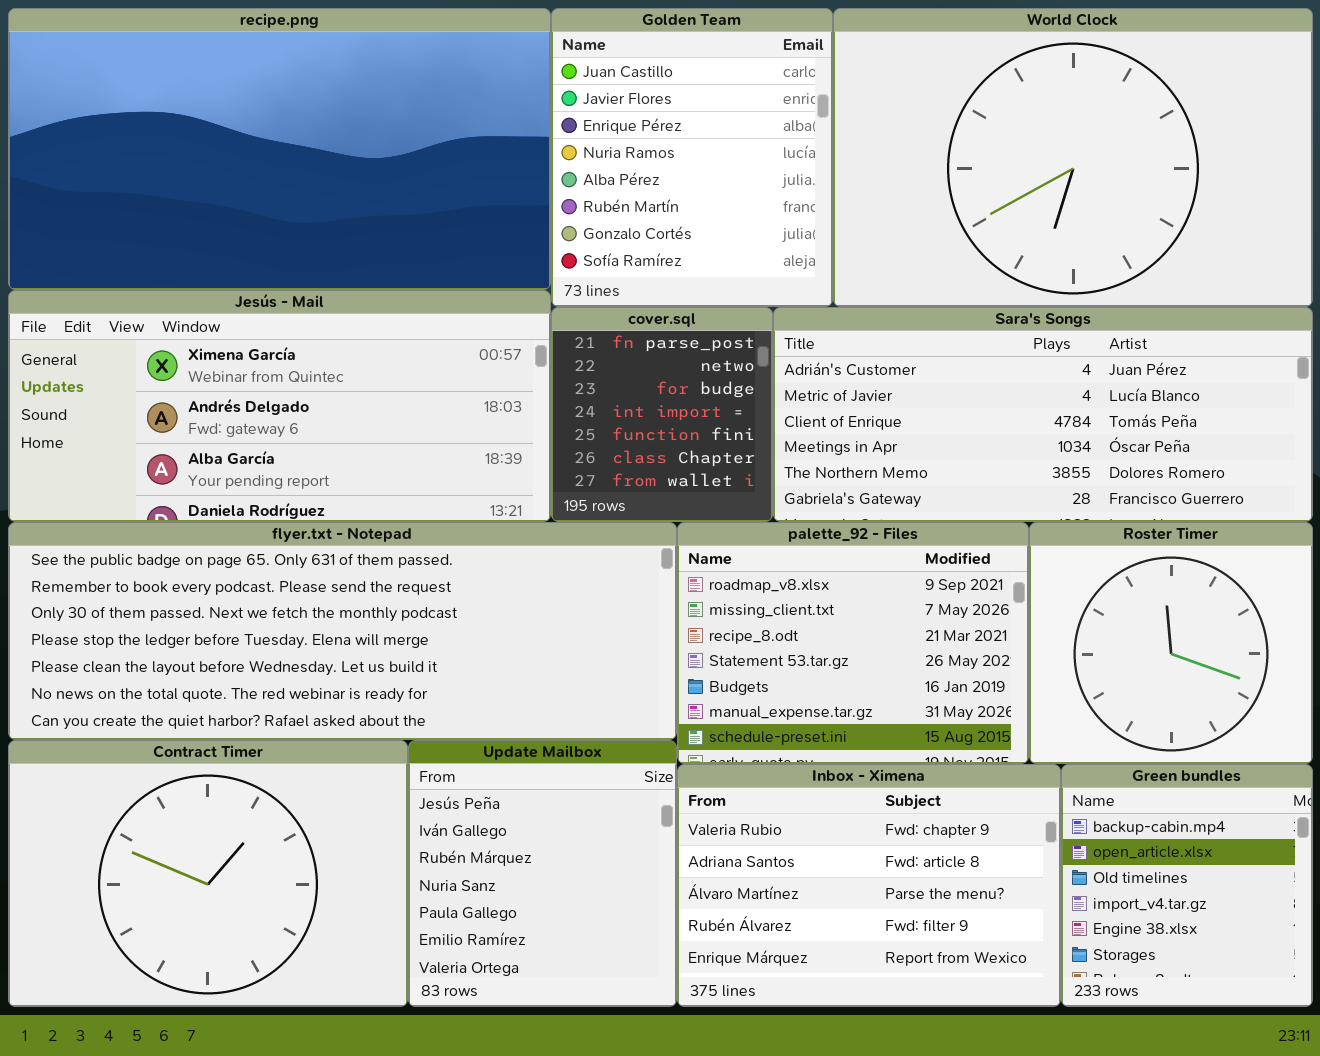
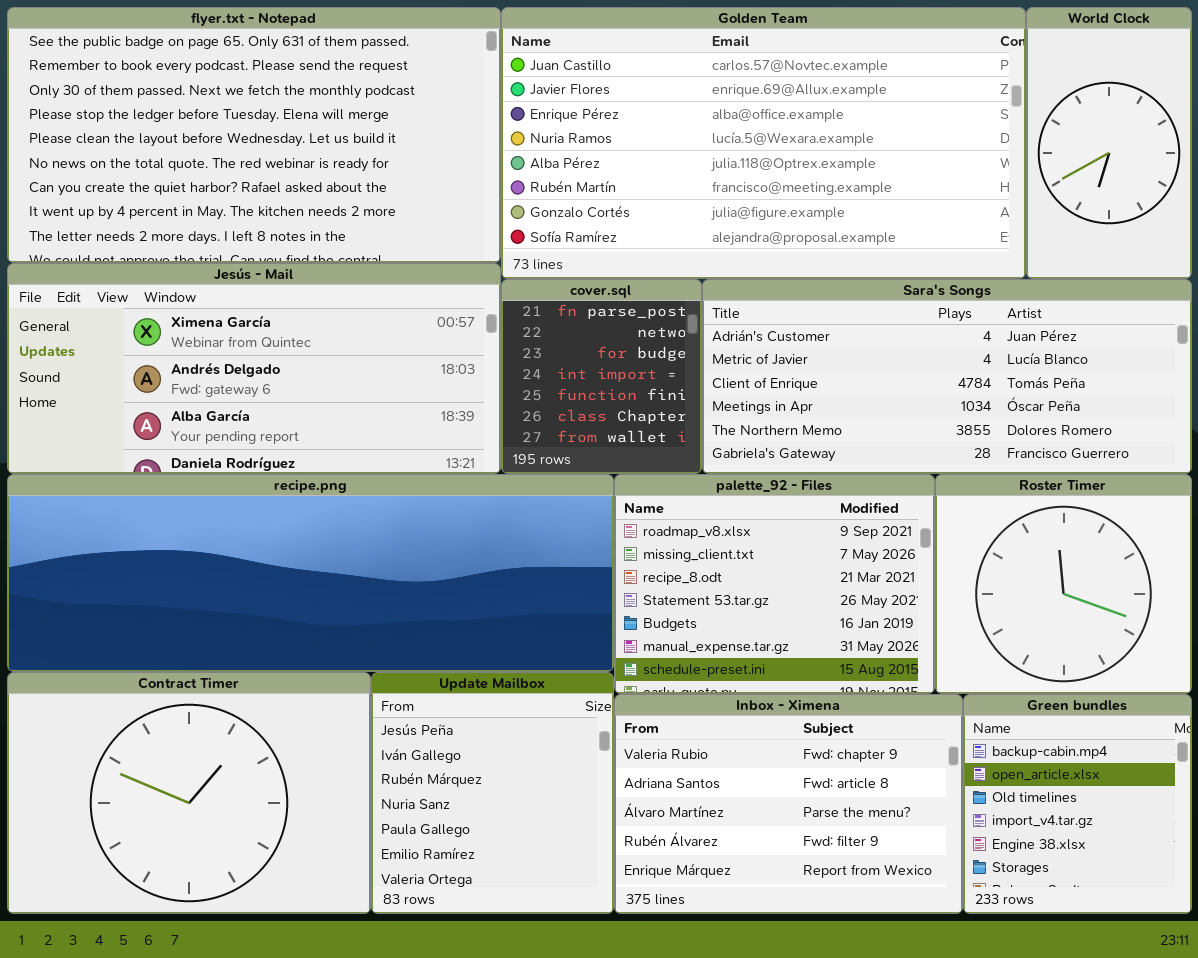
recipe.png: [8,8,551,290] -> [7,474,614,672], moved, resized
Golden Team: [551,8,833,307] -> [501,7,1026,279], resized
World Clock: [833,8,1313,307] -> [1026,7,1192,279], resized
flyer.txt - Notepad: [8,522,677,740] -> [7,7,501,263], moved, resized

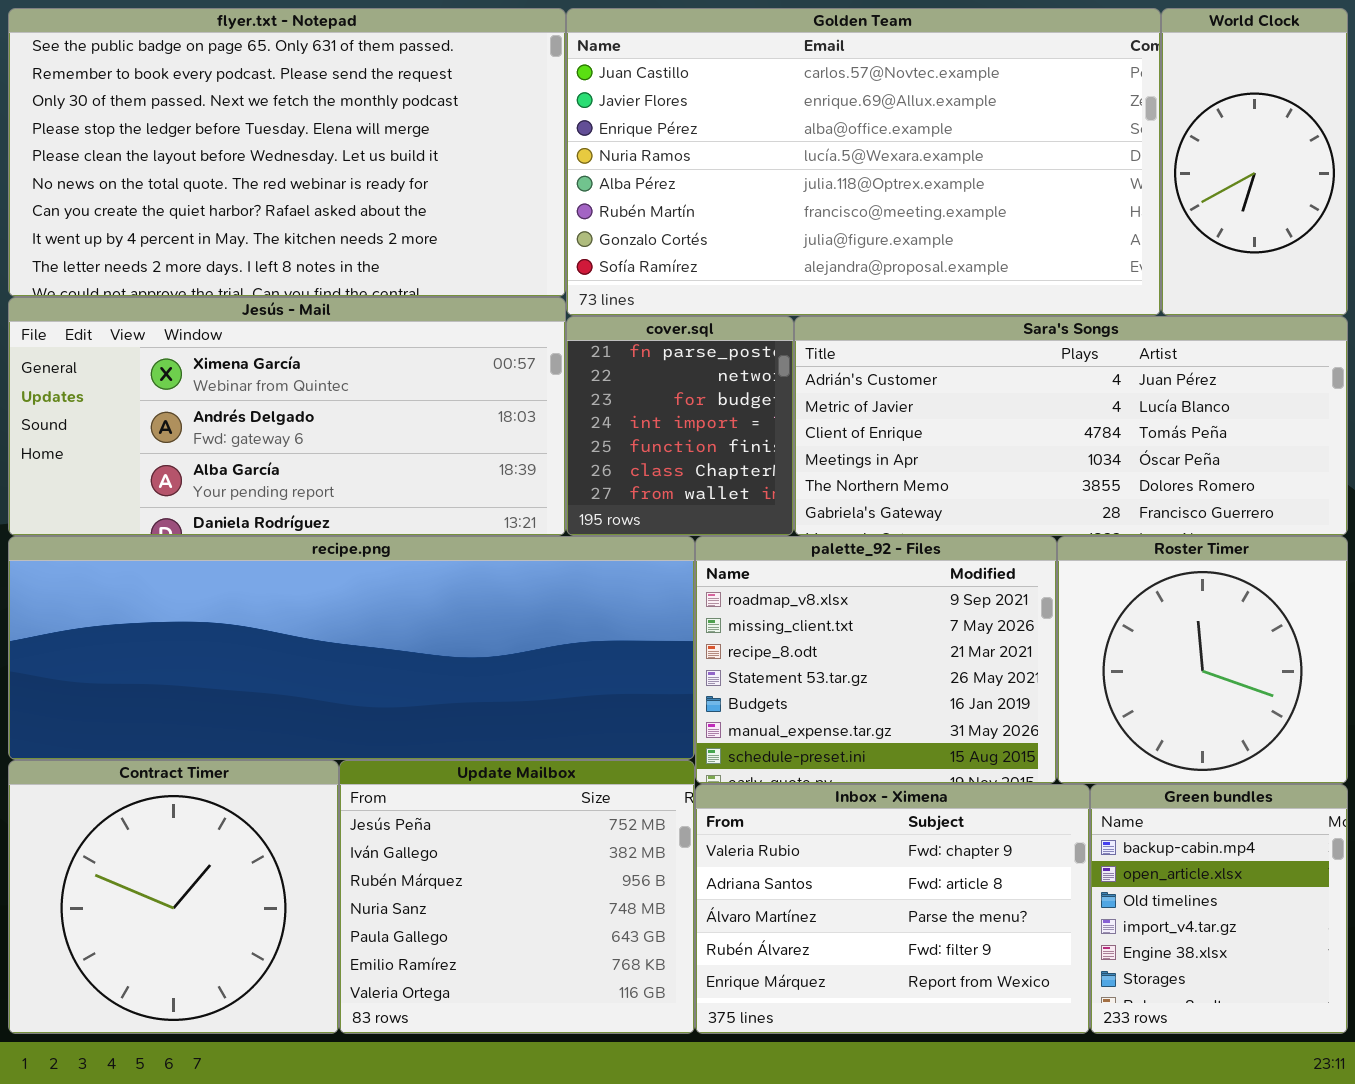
Contract Timer: [7,672,371,914] -> [8,760,339,1034], resized
Update Mailbox: [371,672,614,914] -> [339,760,695,1034], resized

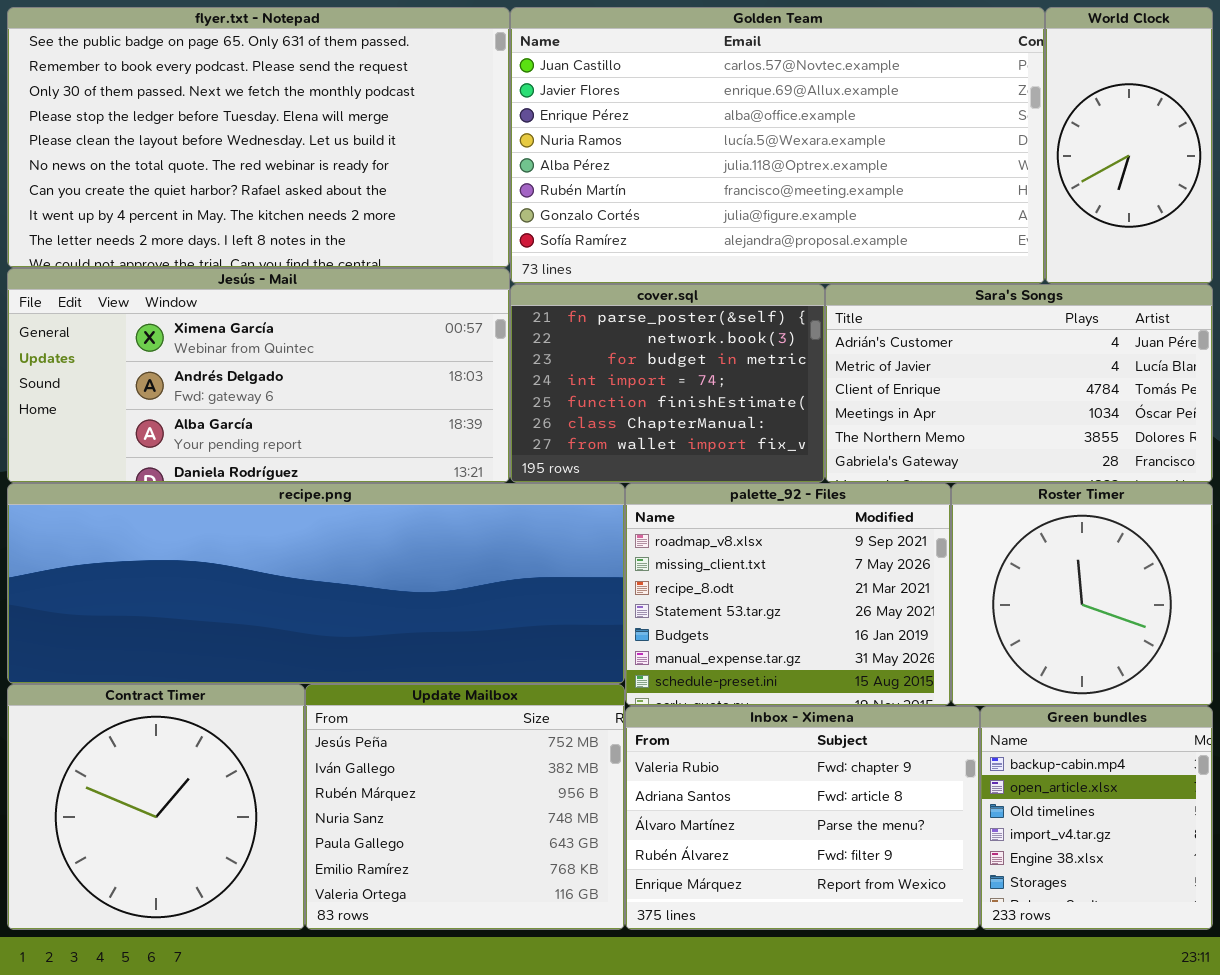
cover.sql: [566,316,794,536] -> [510,284,825,483], resized
Sara's Songs: [794,316,1348,536] -> [825,284,1213,483], resized

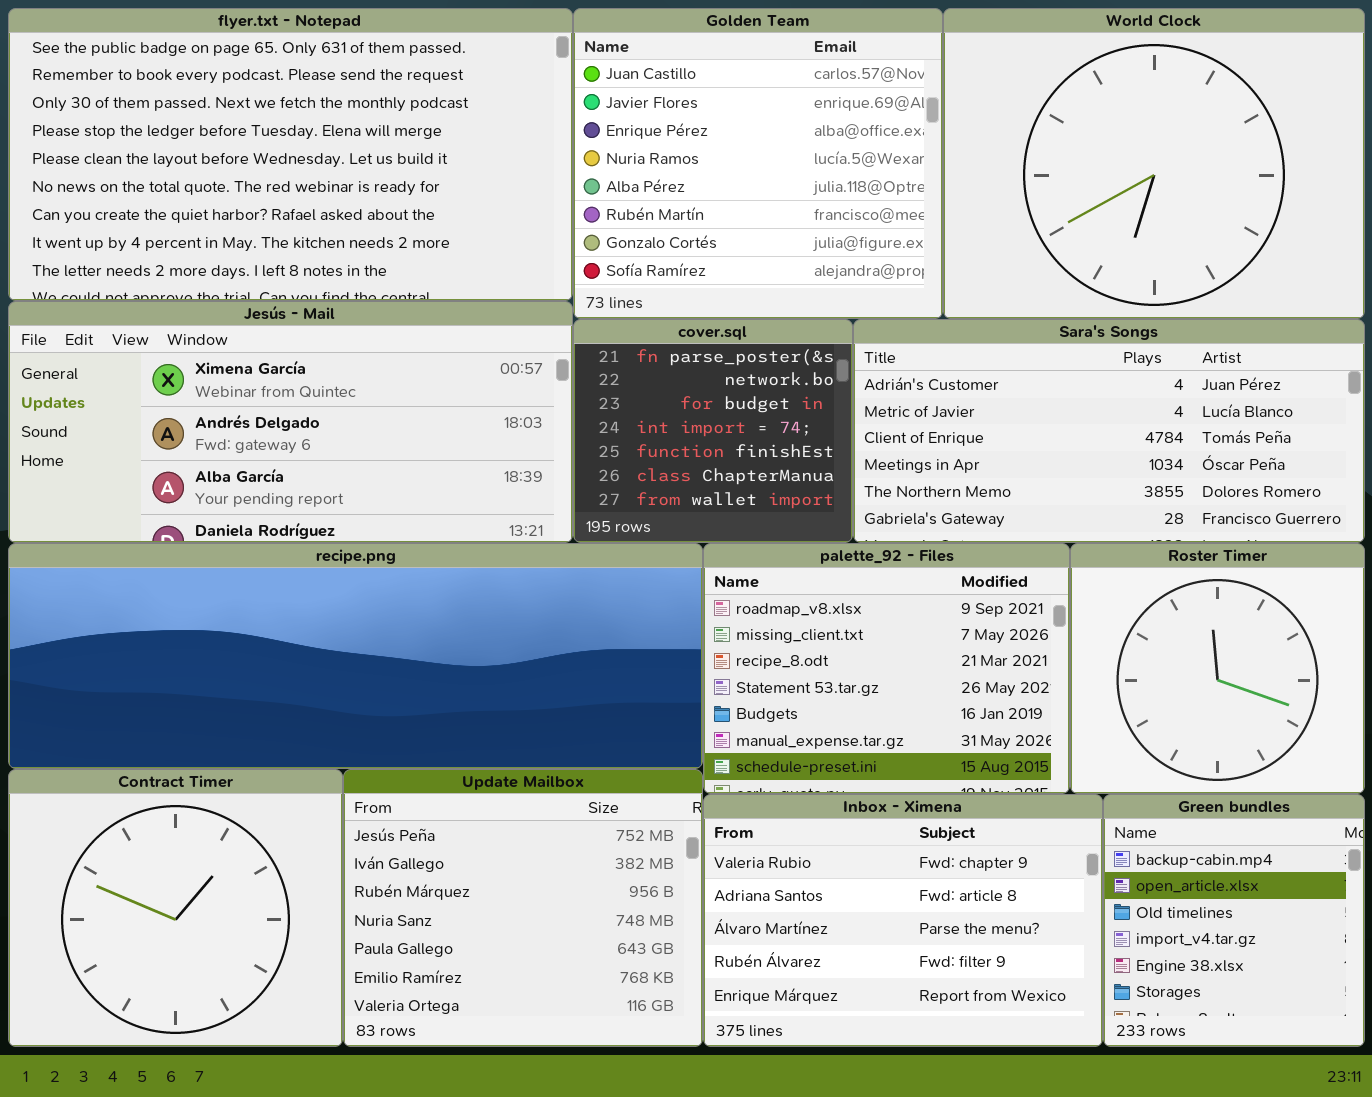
Golden Team: [510,7,1045,284] -> [573,8,943,319], resized
World Clock: [1045,7,1213,284] -> [943,8,1365,319], resized
cover.sql: [510,284,825,483] -> [573,319,853,543], resized
Sara's Songs: [825,284,1213,483] -> [853,319,1365,543], resized

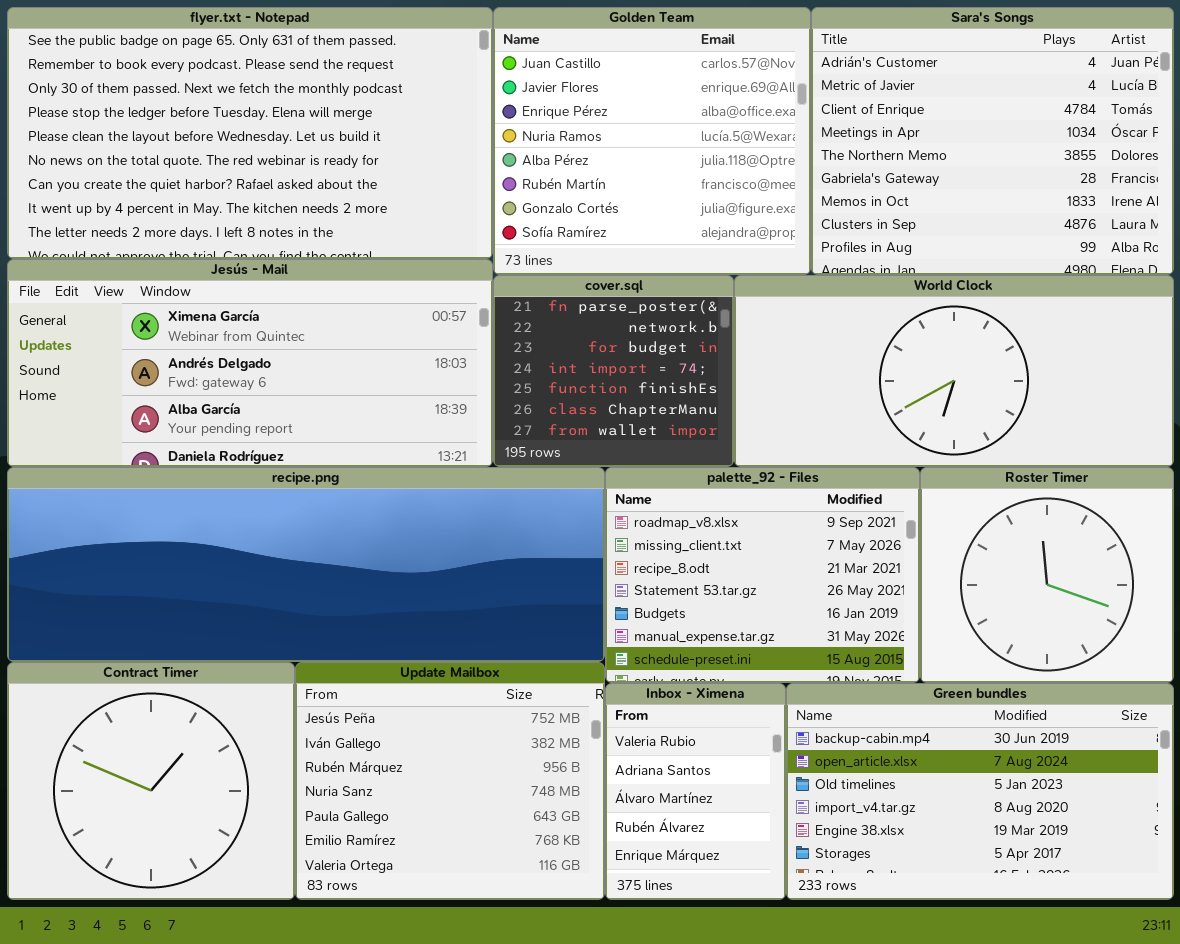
World Clock: [943,8,1365,319] -> [734,275,1174,467], moved, resized
Sara's Songs: [853,319,1365,543] -> [811,7,1174,275], moved, resized
Inbox - Ximena: [703,794,1103,1047] -> [605,683,786,900], resized
Green bundles: [1103,794,1365,1047] -> [786,683,1174,900], resized

